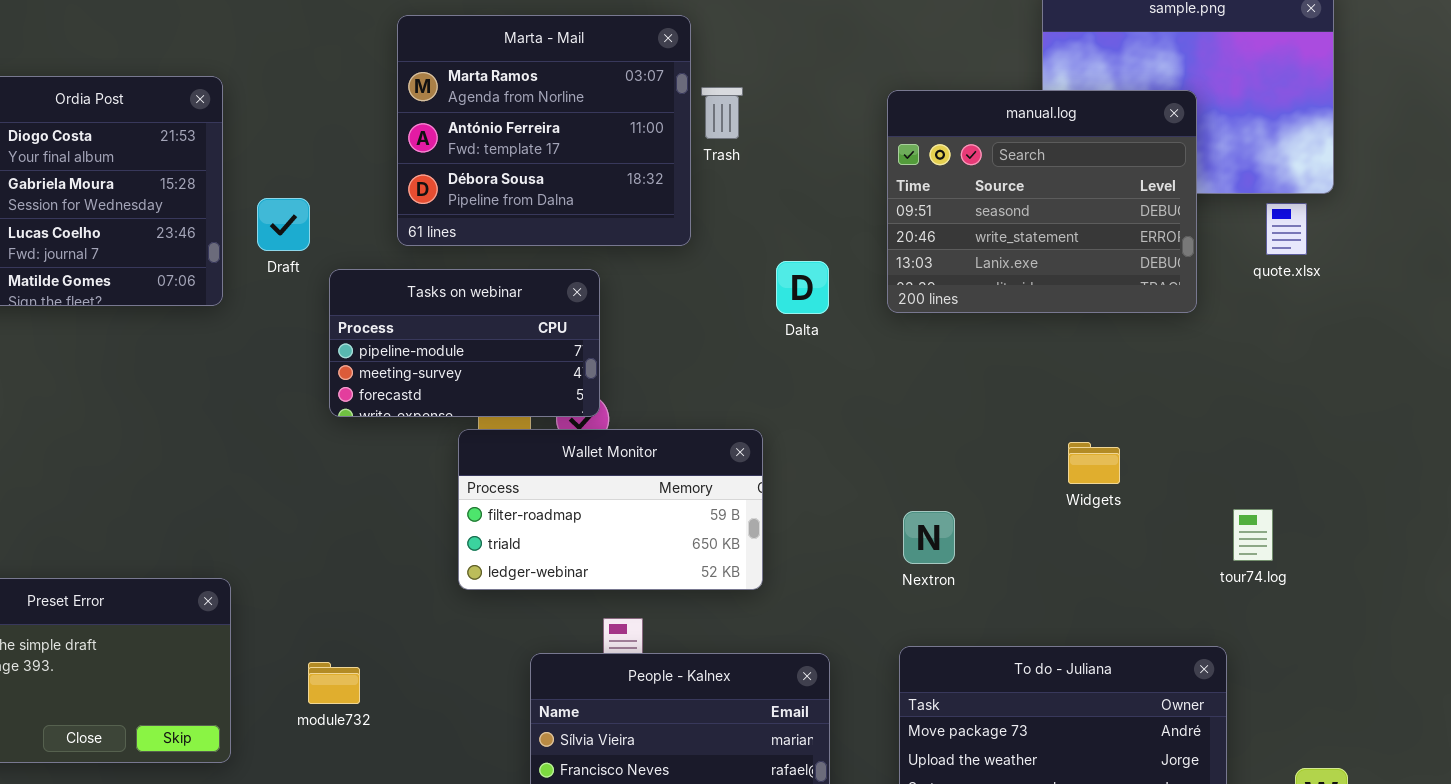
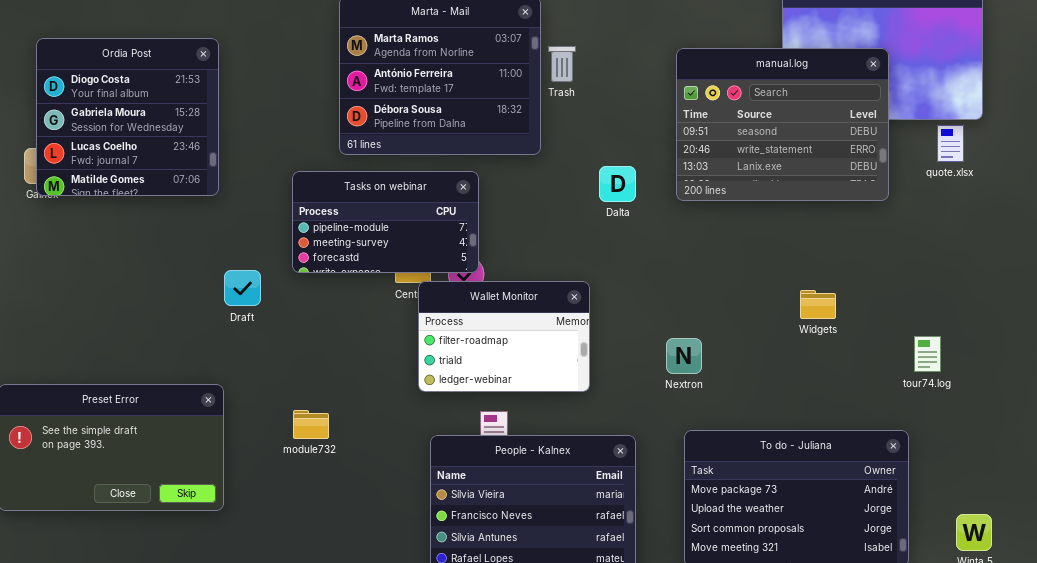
Draft: [257,198,310,251] -> [224,270,261,306], moved
Wallet Monitor: [458,429,763,590] -> [418,281,590,392], resized
Nextron: [903,511,955,564] -> [666,338,702,374], moved
module732: [308,662,360,704] -> [293,410,329,439], moved

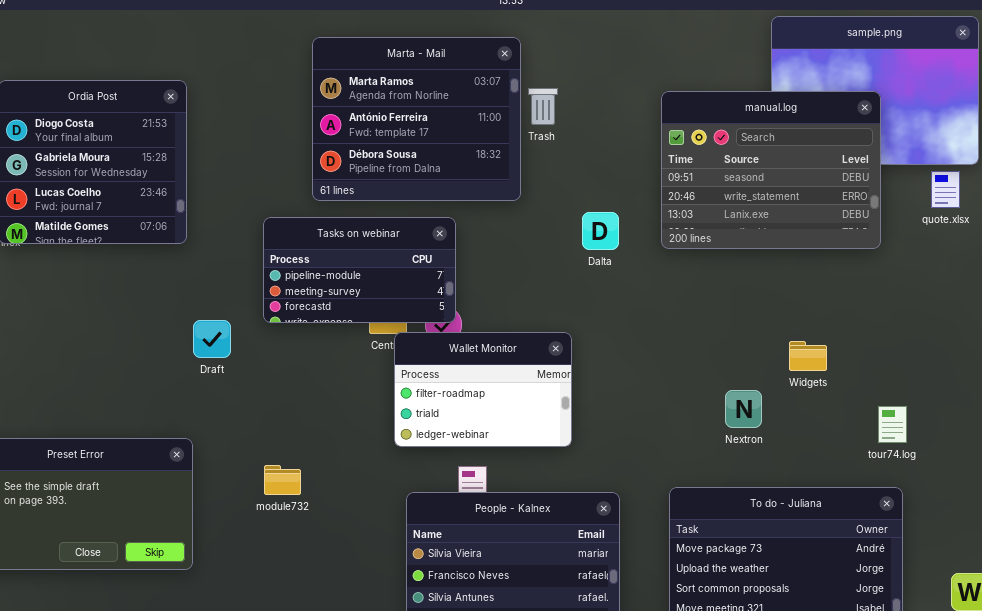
tour74.log: [914,336,941,372] -> [878,406,907,443], moved
Nextron: [666,338,702,374] -> [725,390,762,428], moved

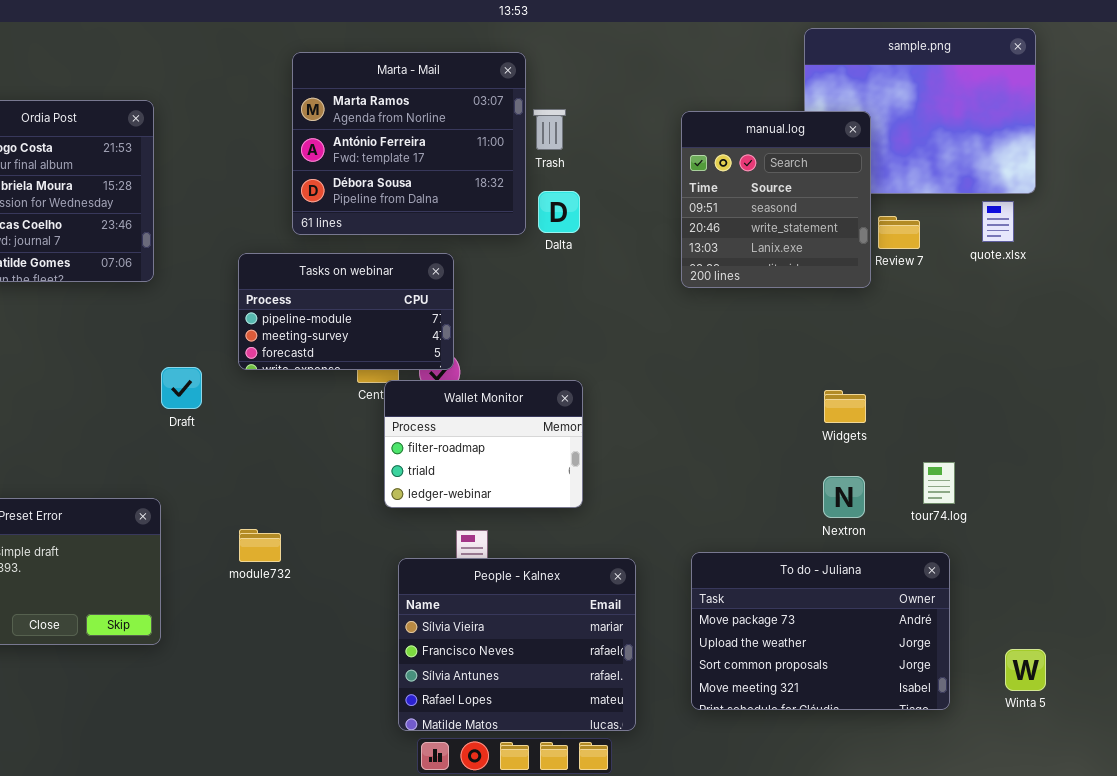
manual.log: [661,91,881,249] -> [681,111,871,288], resized
Dalta: [582,212,619,250] -> [538,191,580,233], moved
Nextron: [725,390,762,428] -> [823,476,865,518], moved

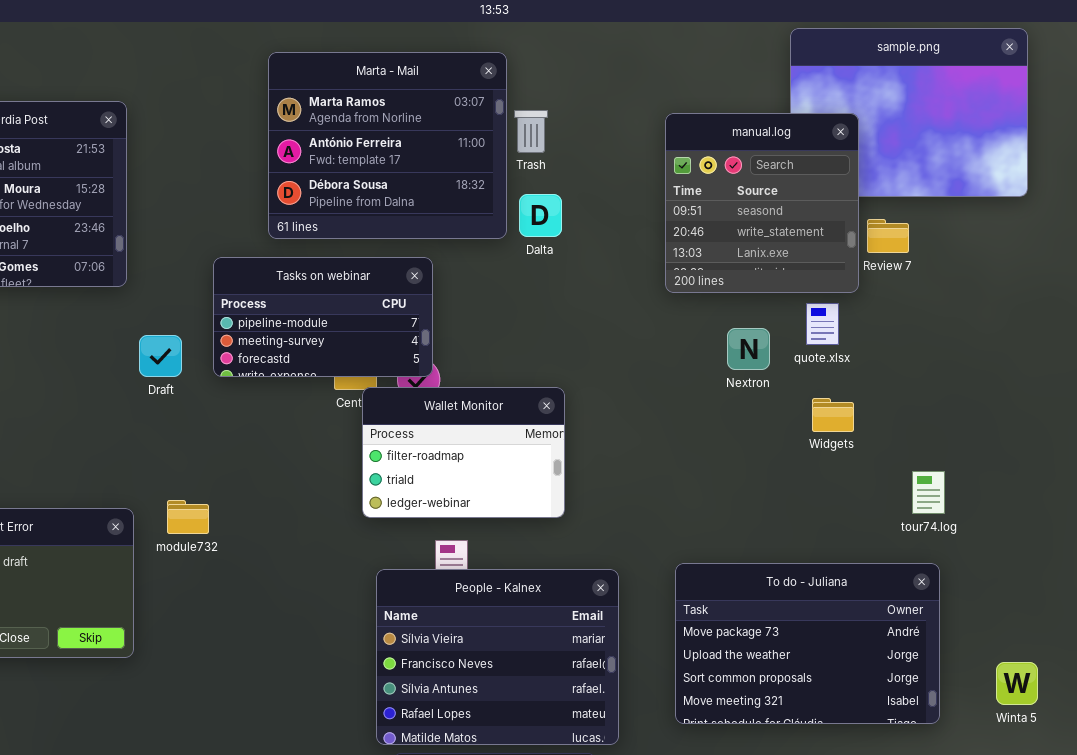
quote.xlsx: [982,201,1014,242] -> [806,303,839,345], moved
Draft: [161,367,202,409] -> [139,335,182,377], moved
Nextron: [823,476,865,518] -> [727,328,770,370], moved
module732: [239,529,281,562] -> [167,500,209,534], moved

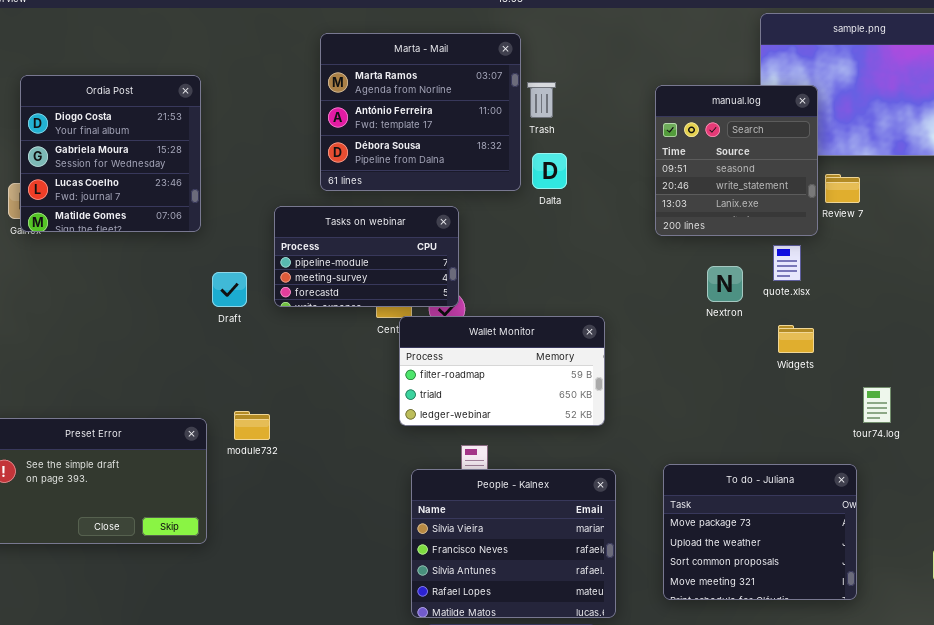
Wallet Monitor: [362,387,565,518] -> [399,316,605,426], resized
To do - Juliana: [675,563,940,724] -> [663,464,857,600], resized

